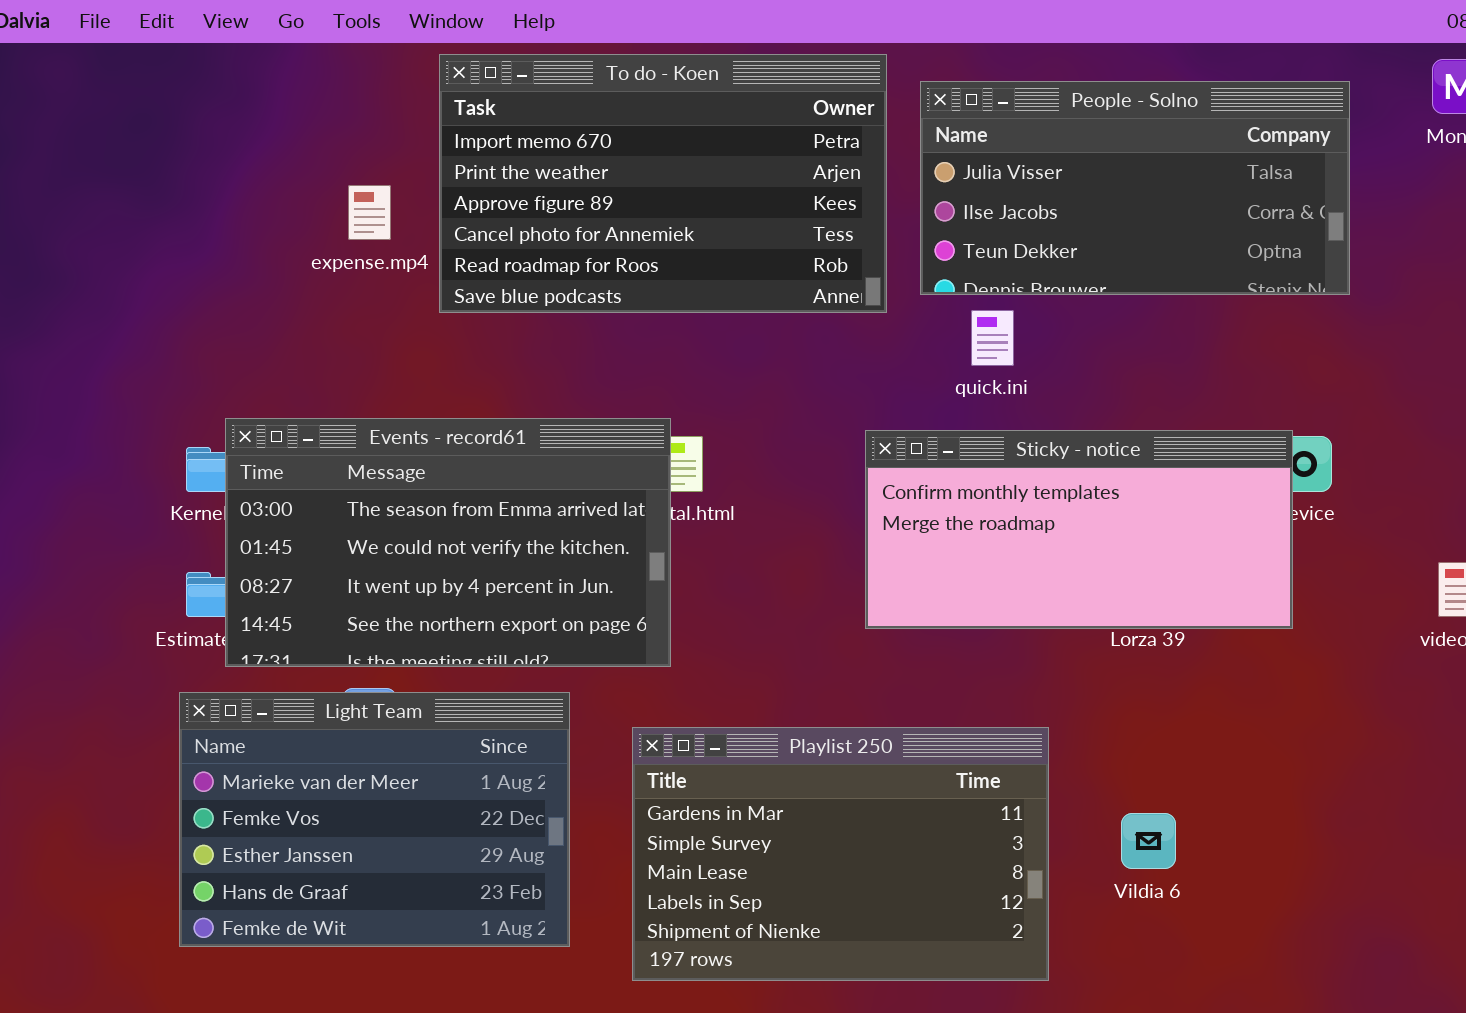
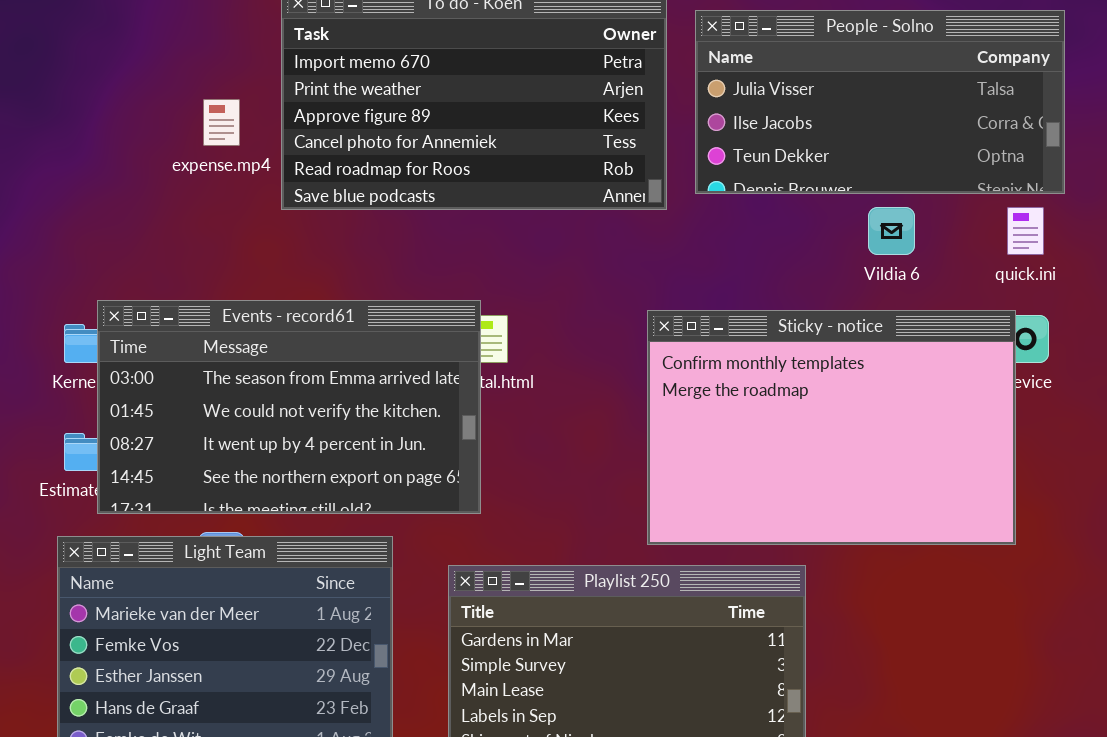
quick.ini: [971,310,1014,366] -> [1007,207,1044,255], moved
Sticky - notice: [865,430,1293,629] -> [647,310,1016,545], resized
Vildia 6: [1121,813,1176,869] -> [868,207,915,255], moved

